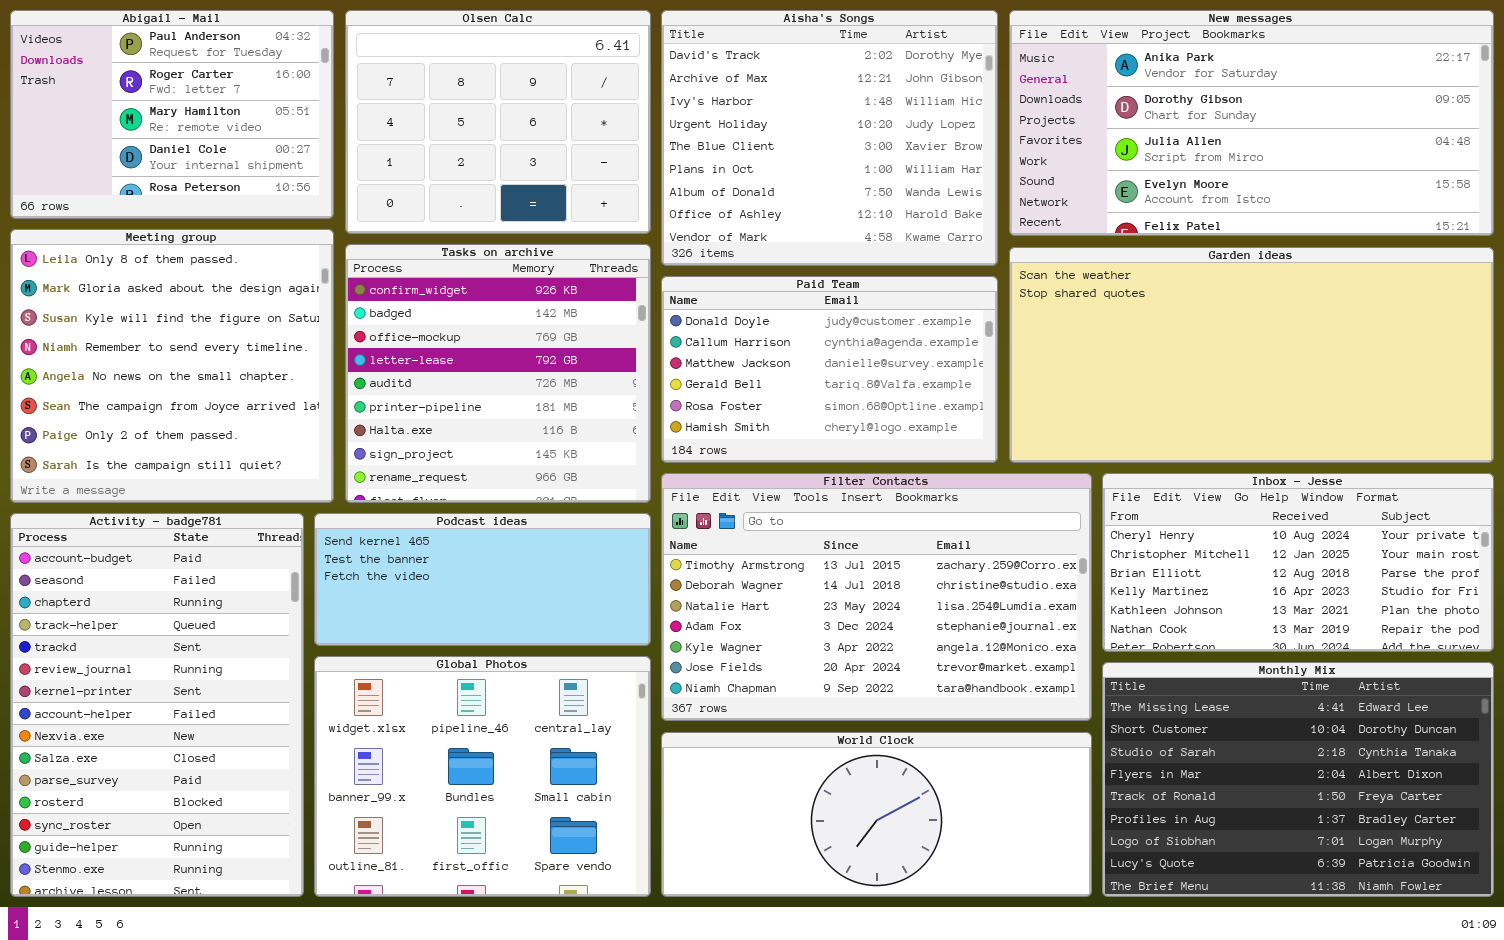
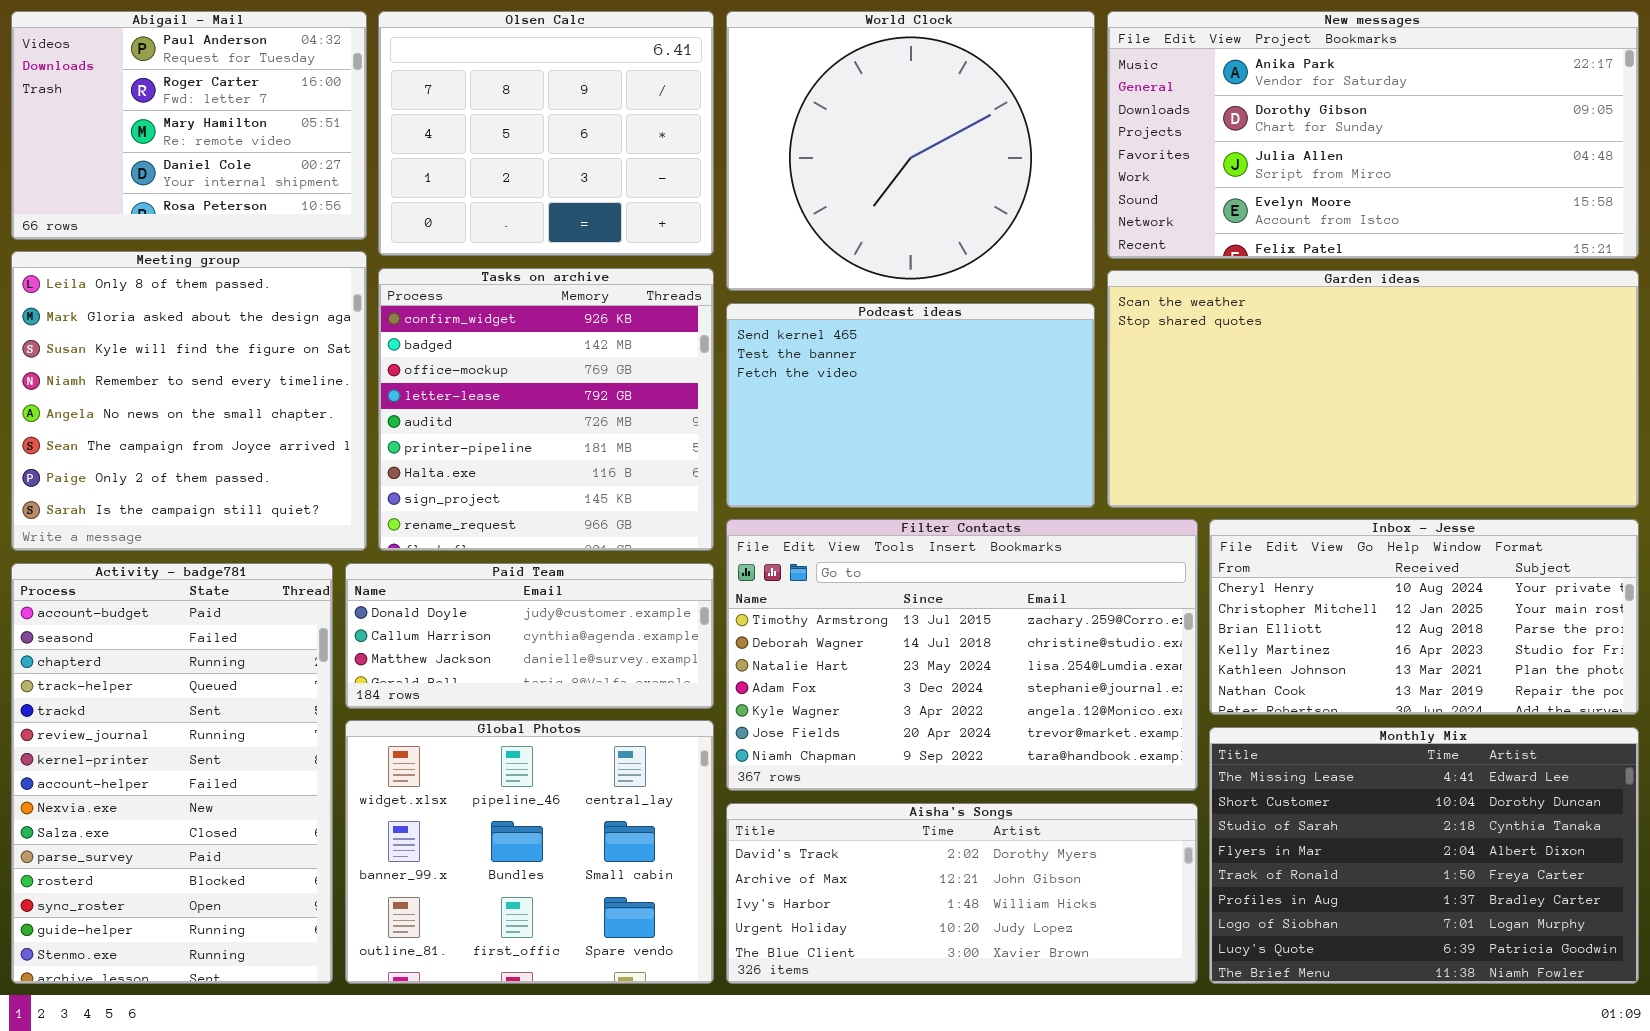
Aisha's Songs: [661,10,998,266] -> [726,803,1198,984], moved, resized
Paid Team: [661,276,998,463] -> [345,563,714,709], moved, resized
Podcast ideas: [314,513,651,646] -> [726,303,1095,508], moved, resized
World Clock: [661,732,1092,897] -> [726,11,1095,291], moved, resized

